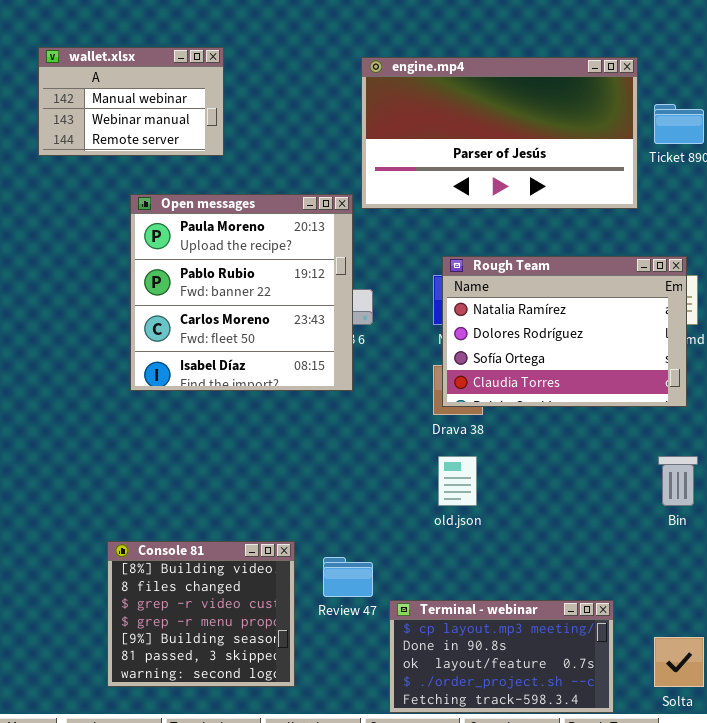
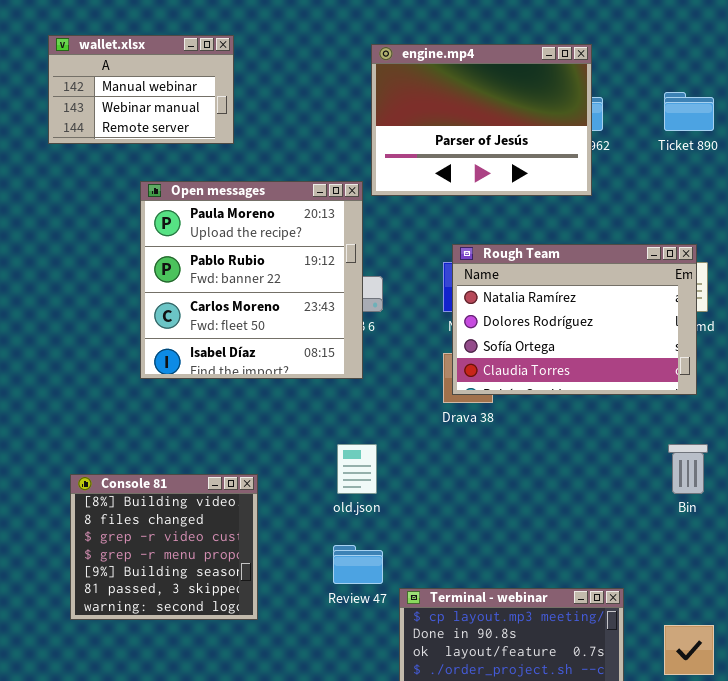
engine.mp4: [361,57,638,209] -> [371,44,592,196], resized
old.json: [438,456,477,506] -> [337,444,377,494], moved
Console 81: [107,541,295,687] -> [70,474,258,620], moved

